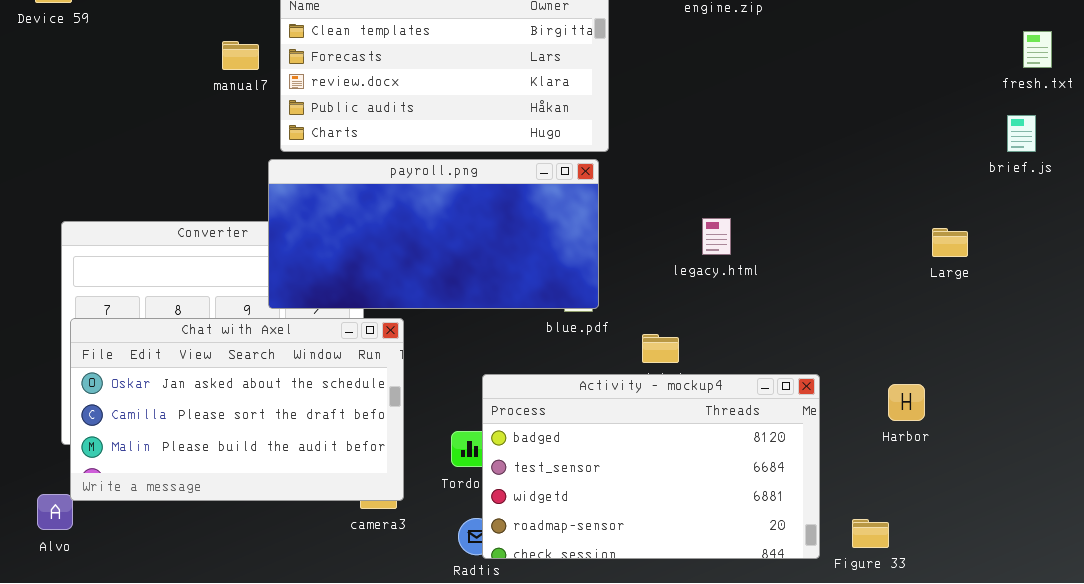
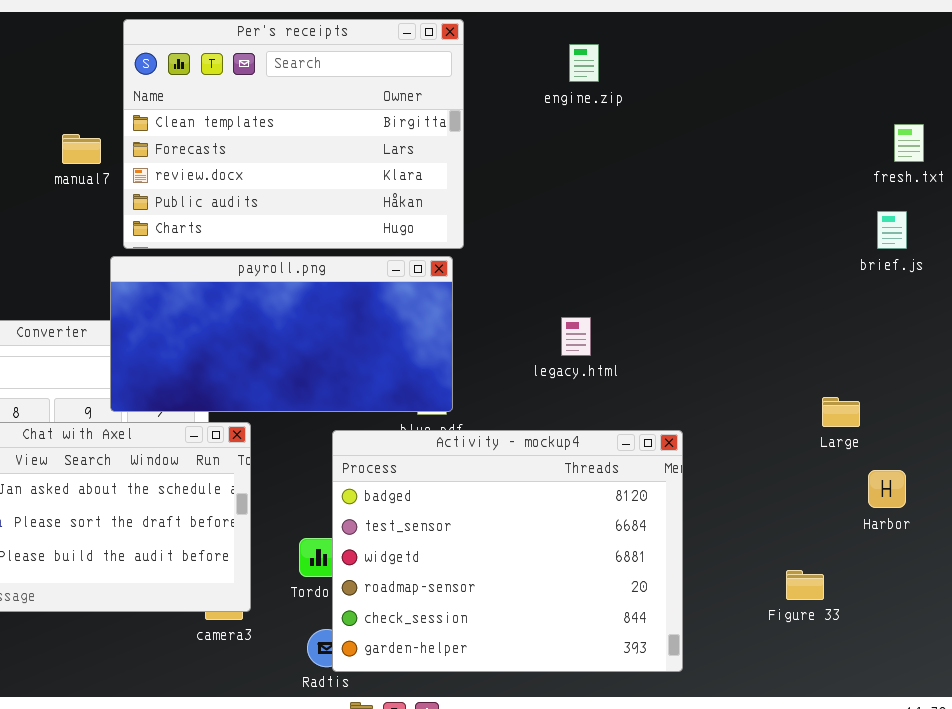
Large: [932,228,968,257] -> [822,397,860,427], moved
Activity - mockup4: [482,374,820,559] -> [332,430,683,672], resized
Harbor: [888,384,925,421] -> [868,470,906,508], moved
Figure 33: [852,519,889,548] -> [786,570,824,600], moved

